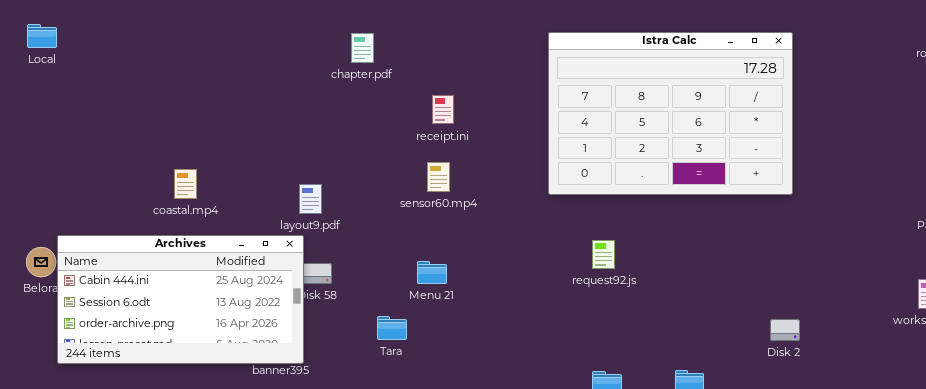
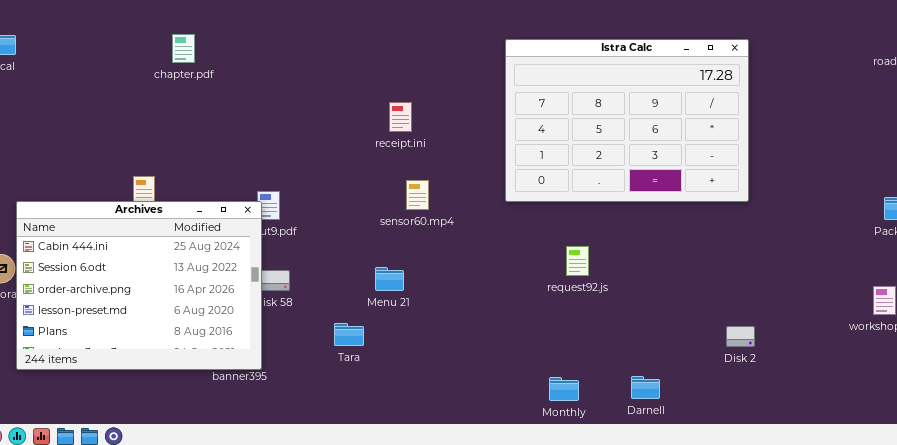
chapter.pdf: [351,33,374,63] -> [172,34,195,63], moved
sensor60.mp4: [427,162,450,192] -> [406,180,429,210], moved
Archives: [57,235,304,364] -> [16,201,262,370], resized
request92.js: [592,240,615,269] -> [566,246,589,276], moved

